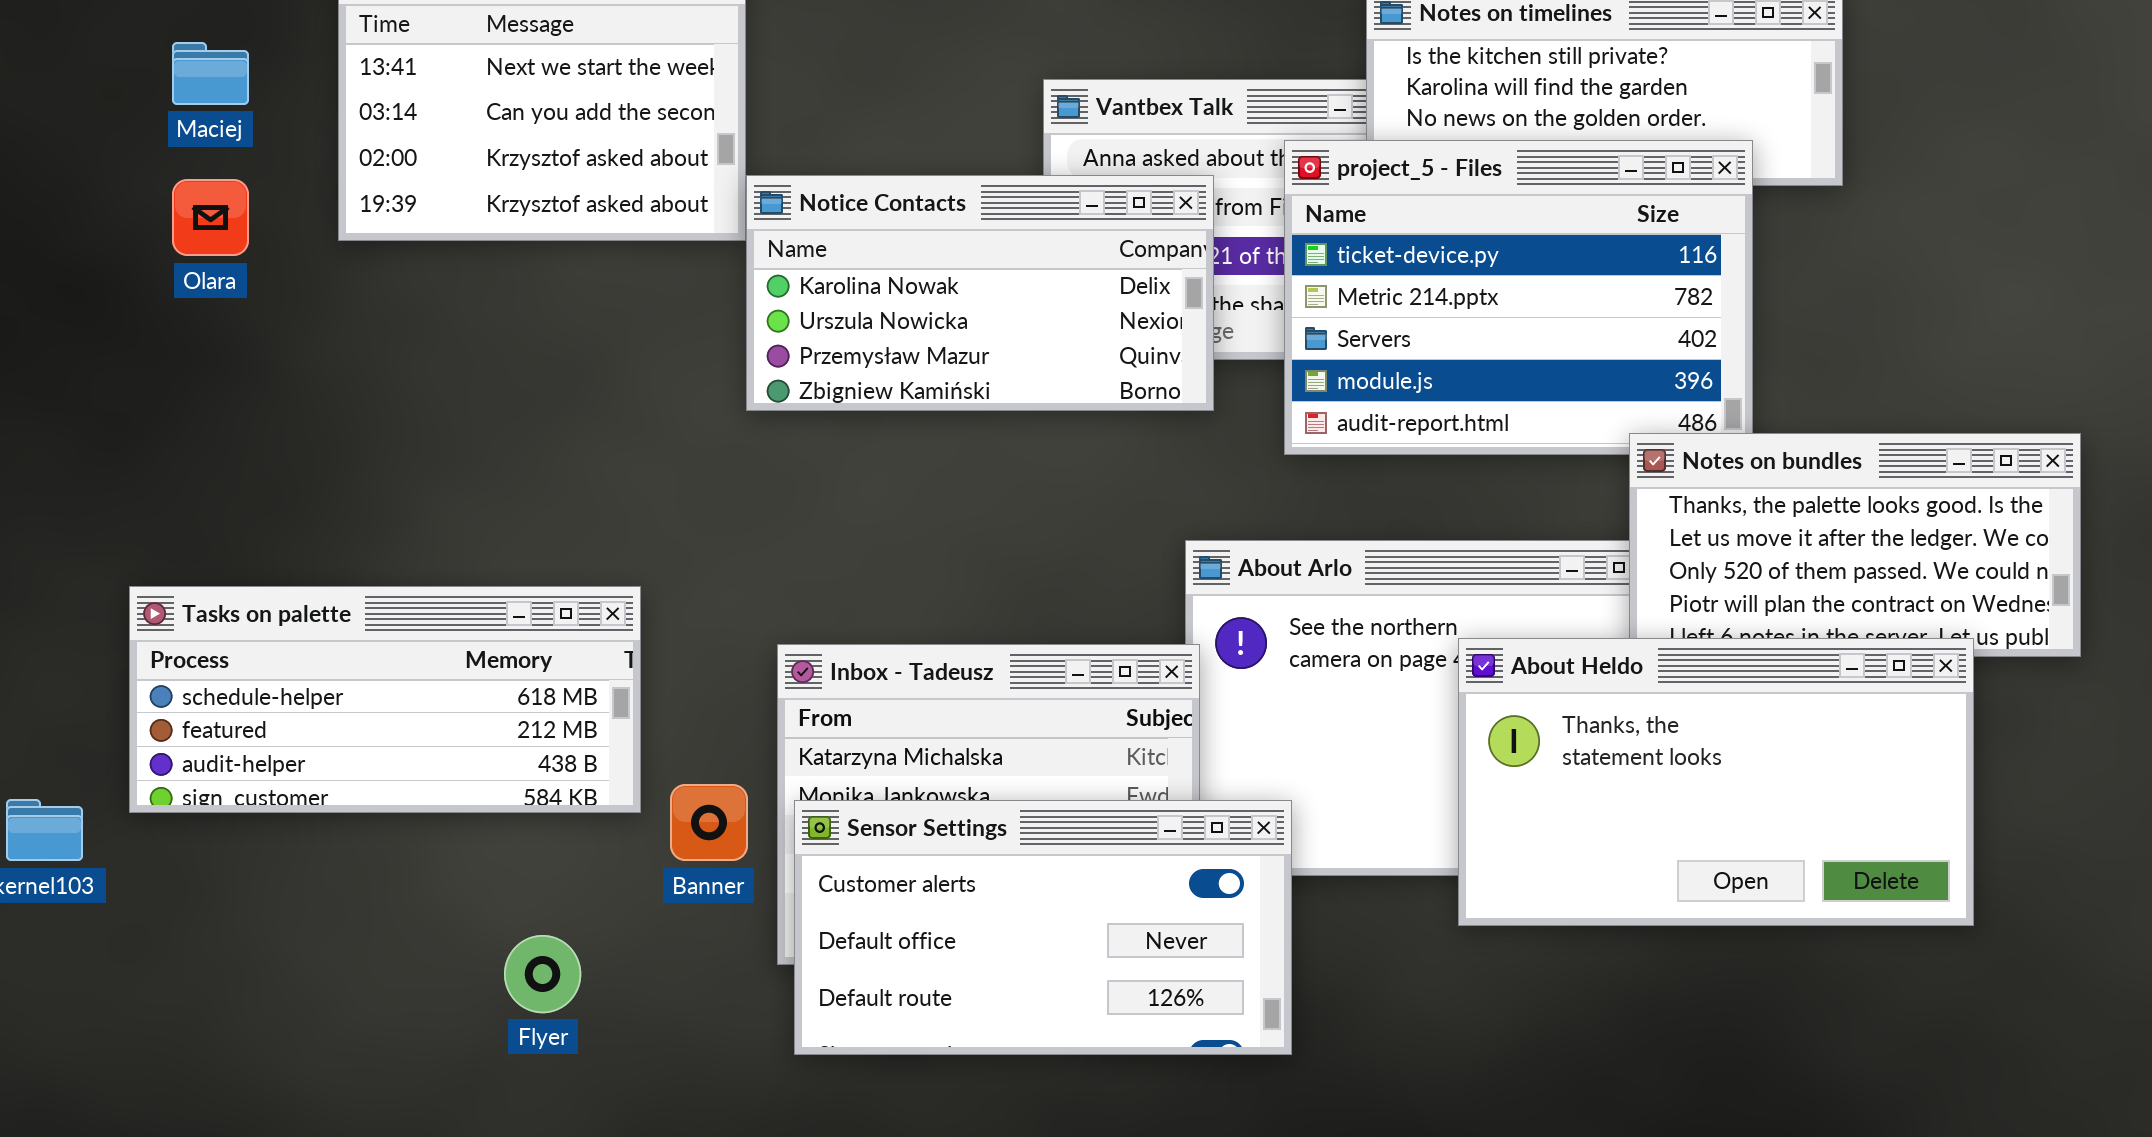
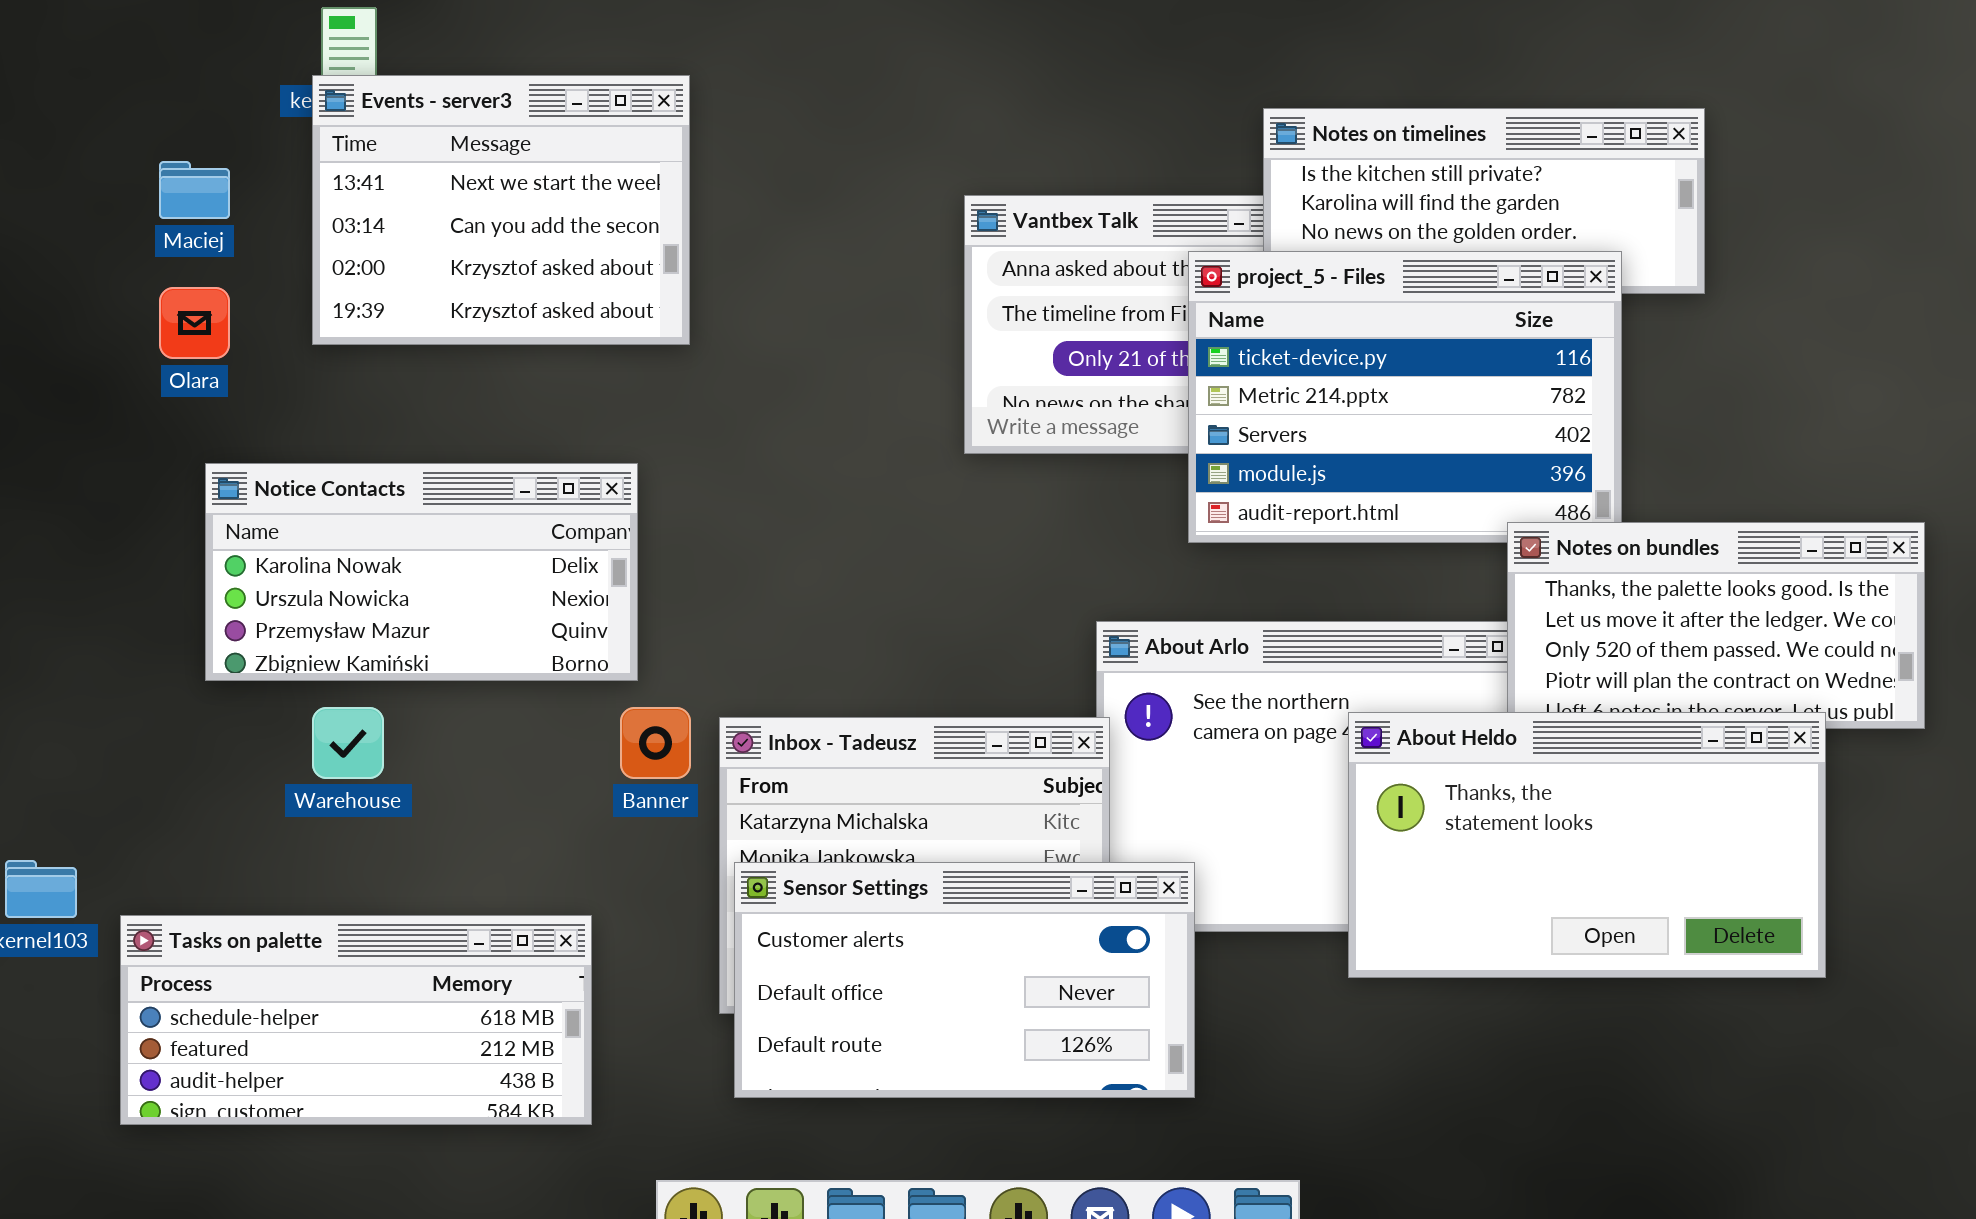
Notice Contacts: [746,175,1214,411] -> [205,463,638,681], moved
Tasks on palette: [129,586,641,813] -> [120,915,592,1125], moved
Banner: [670,784,748,861] -> [620,707,691,779], moved

